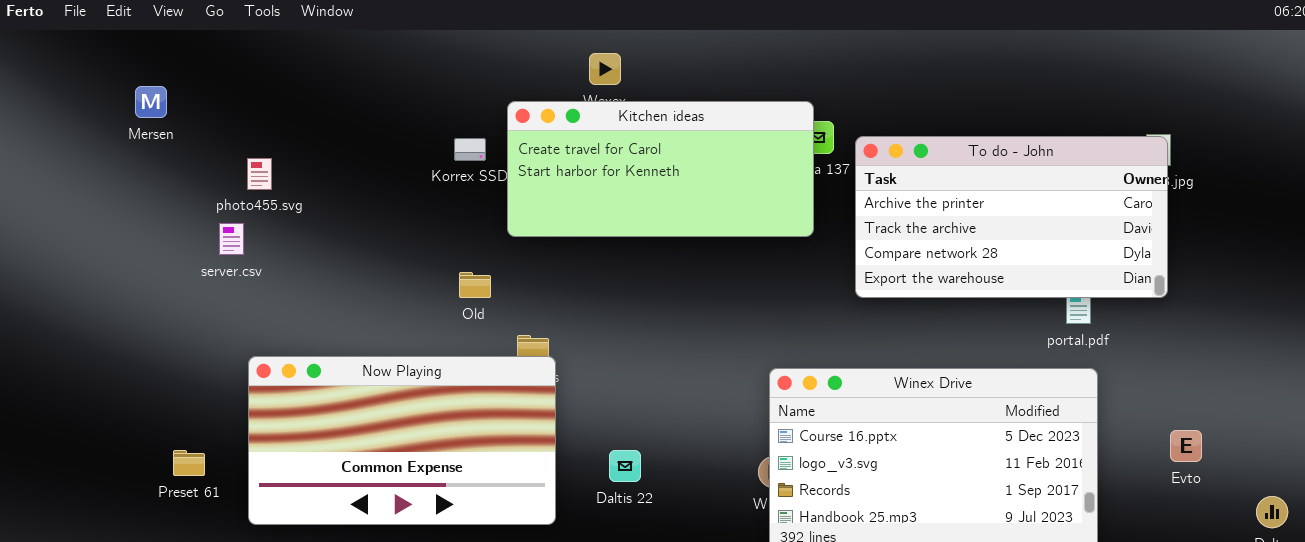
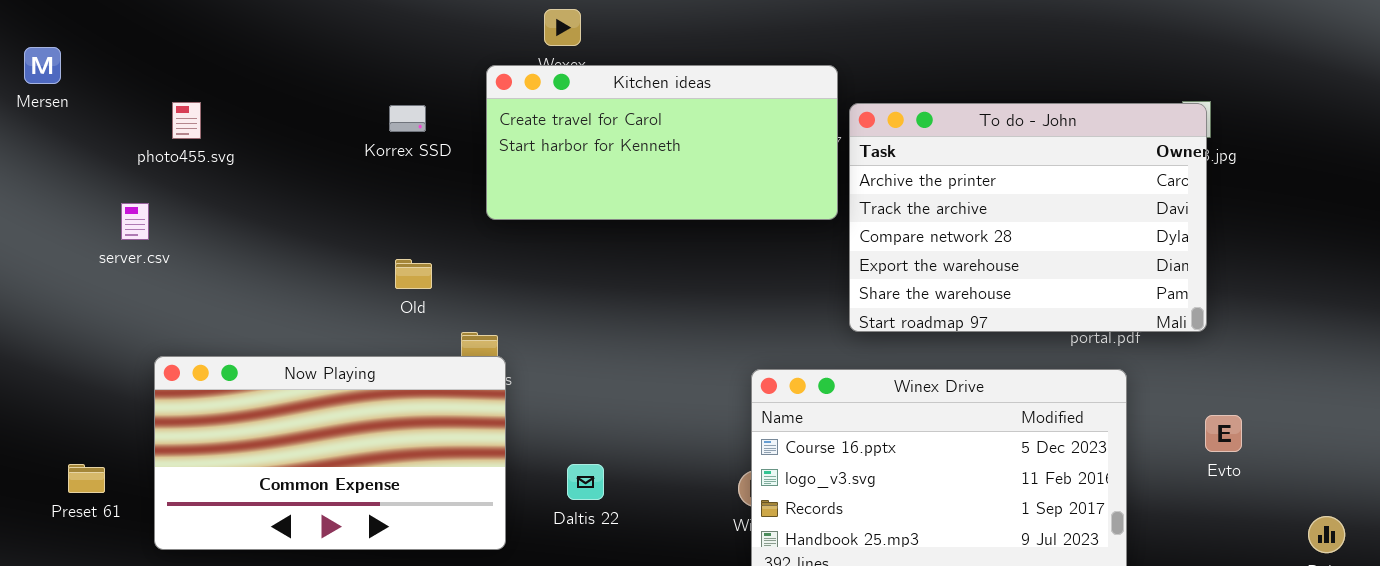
Kitchen ideas: [507,101,814,237] -> [486,65,838,220], moved
To do - John: [855,136,1168,298] -> [849,103,1207,332], resized
photo455.svg: [247,158,272,190] -> [172,102,201,139], moved
Evto: [1170,430,1202,462] -> [1205,415,1242,452], moved

